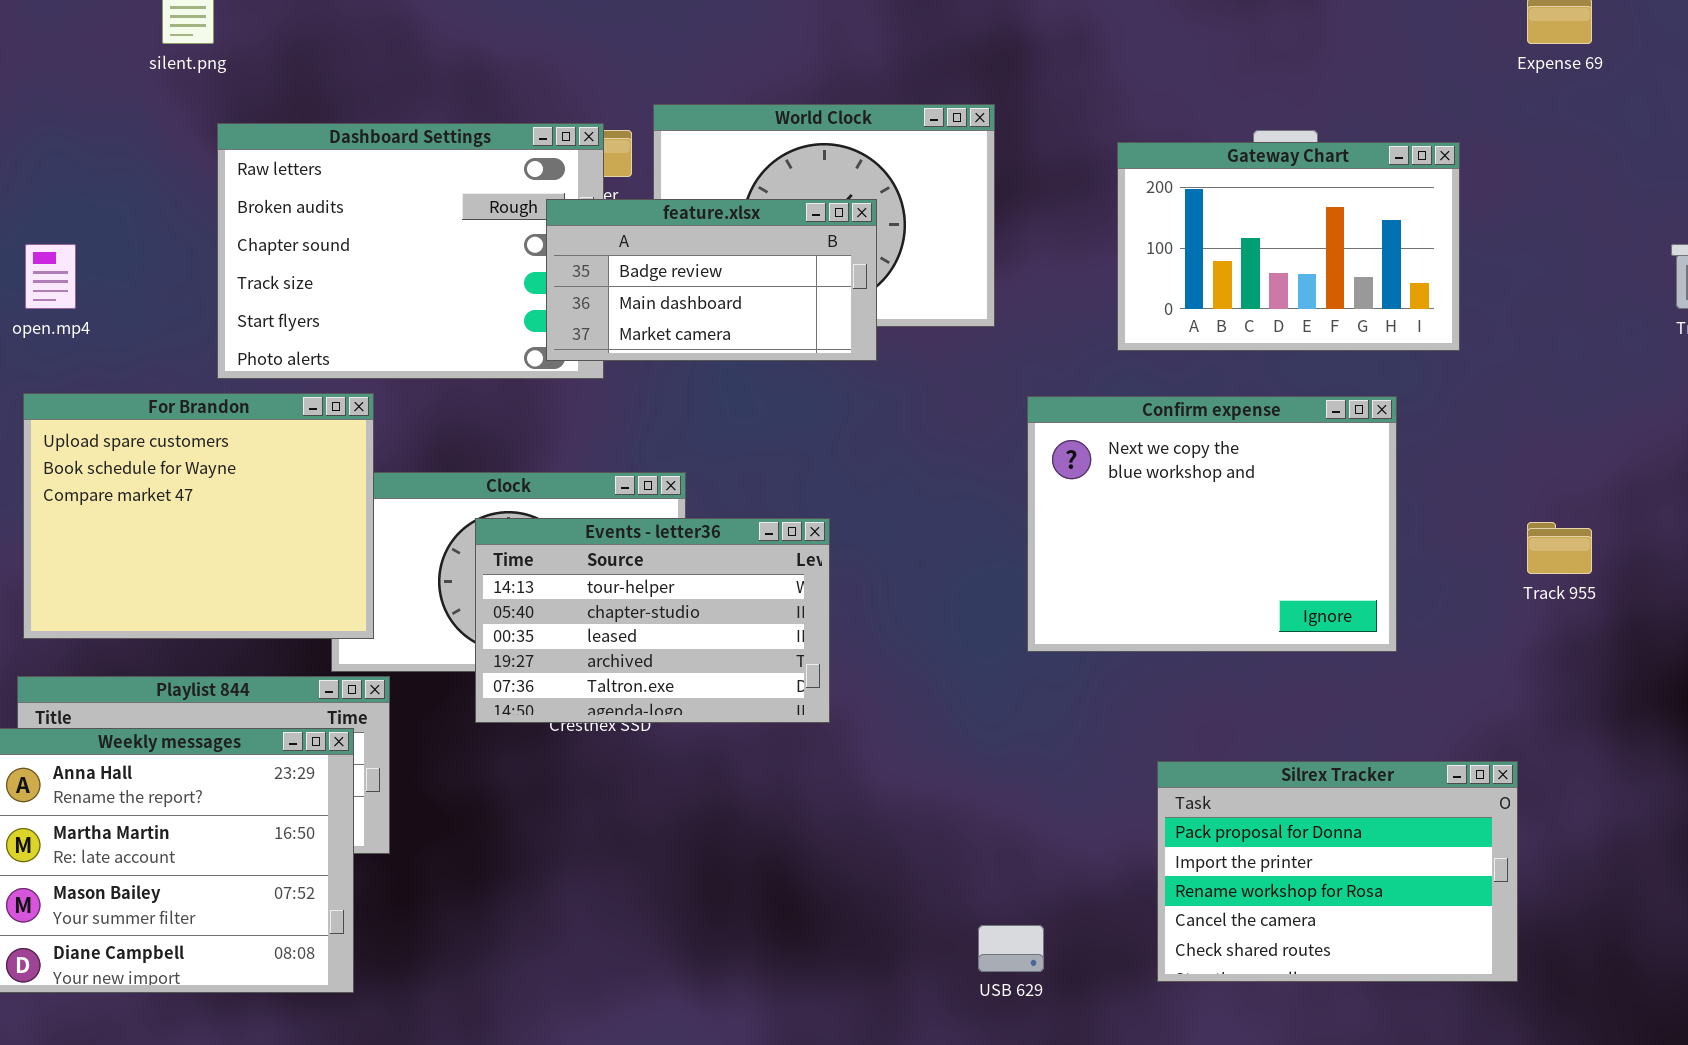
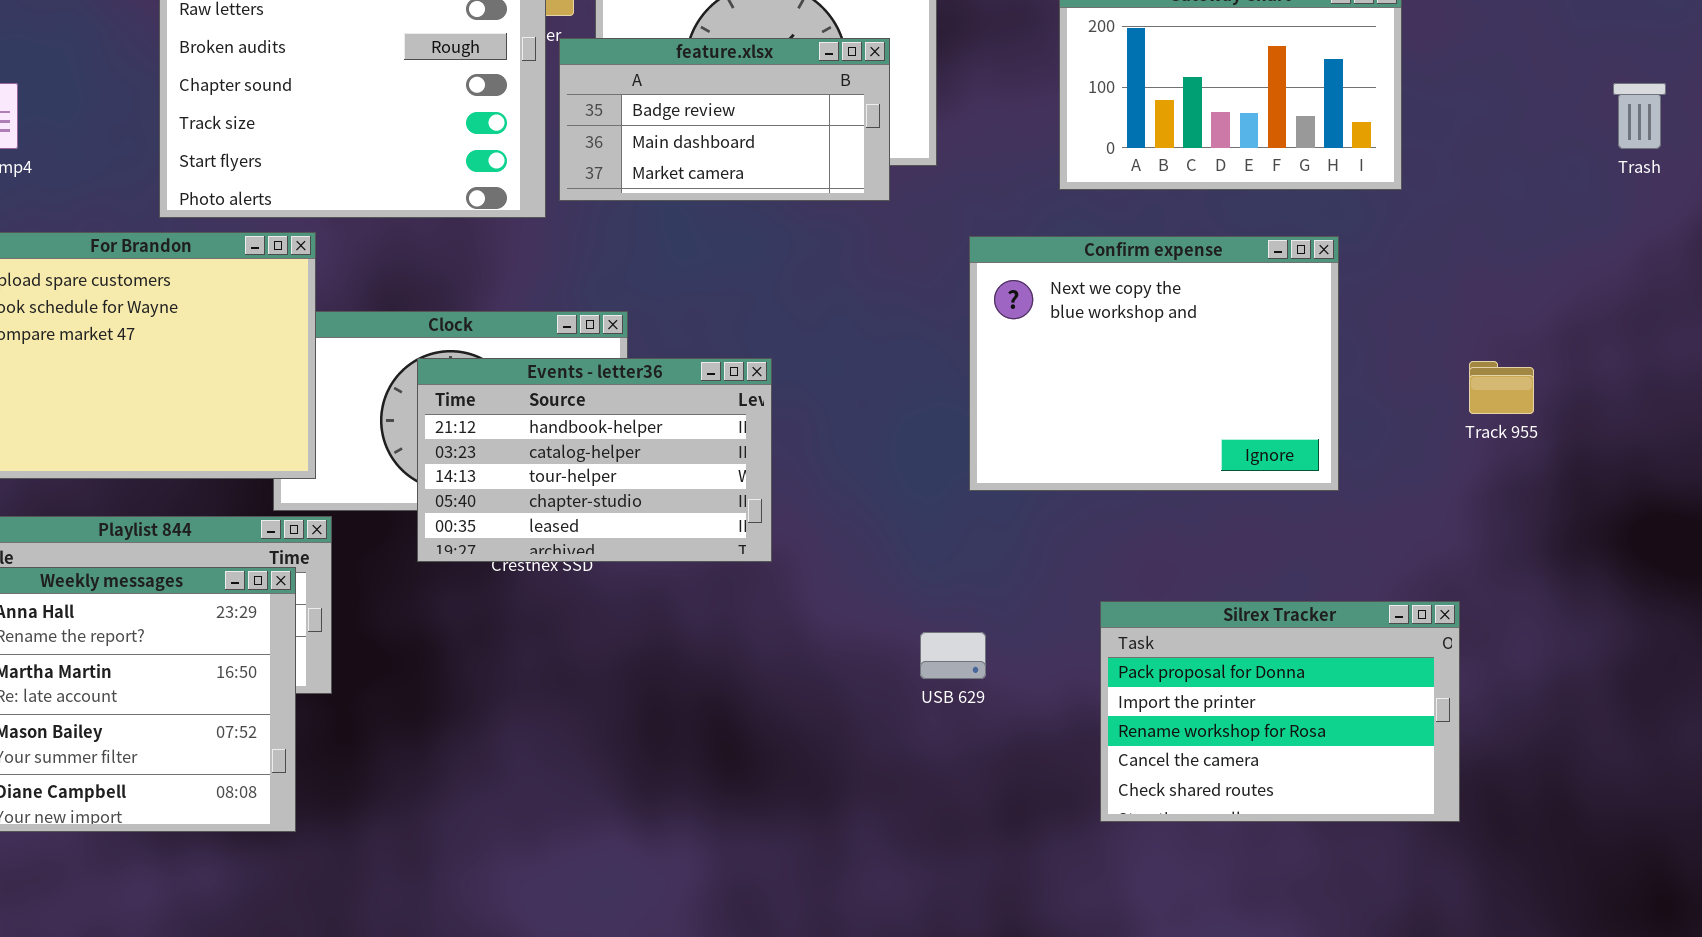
feature.xlsx: [546,199,877,361] -> [559,38,890,201], moved
Events - letter36: [475,518,830,723] -> [417,358,772,562], scrolled up 2 rows
USB 629: [978,925,1044,972] -> [920,632,986,679], moved

